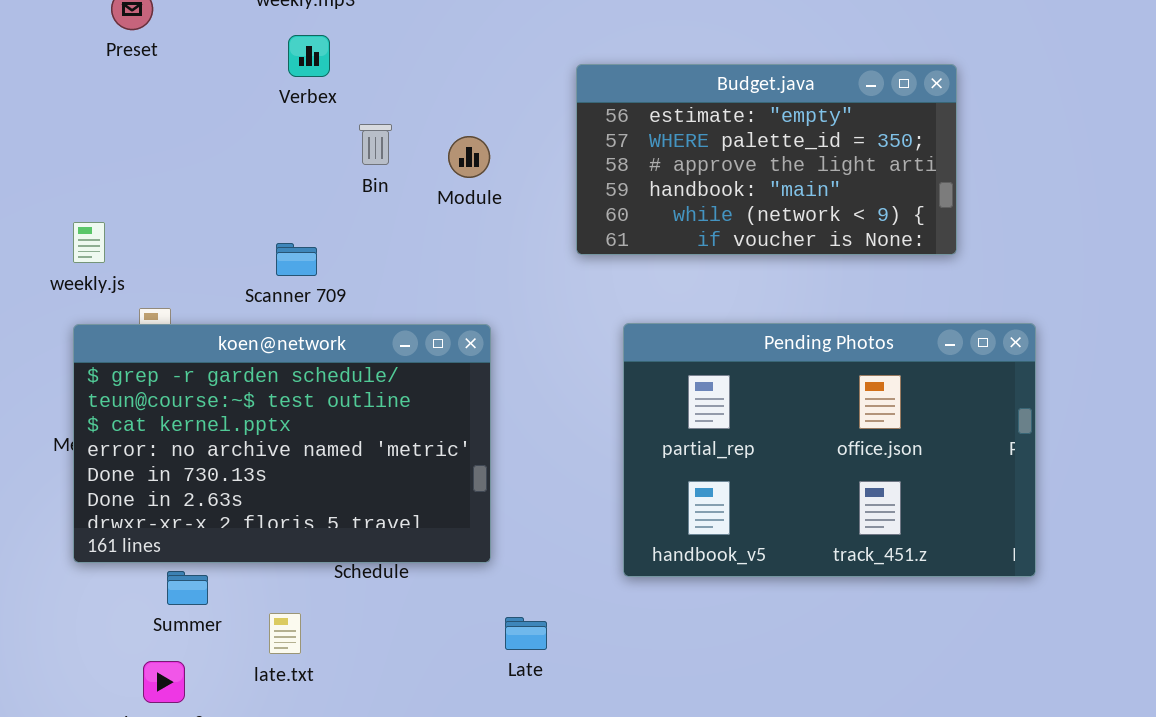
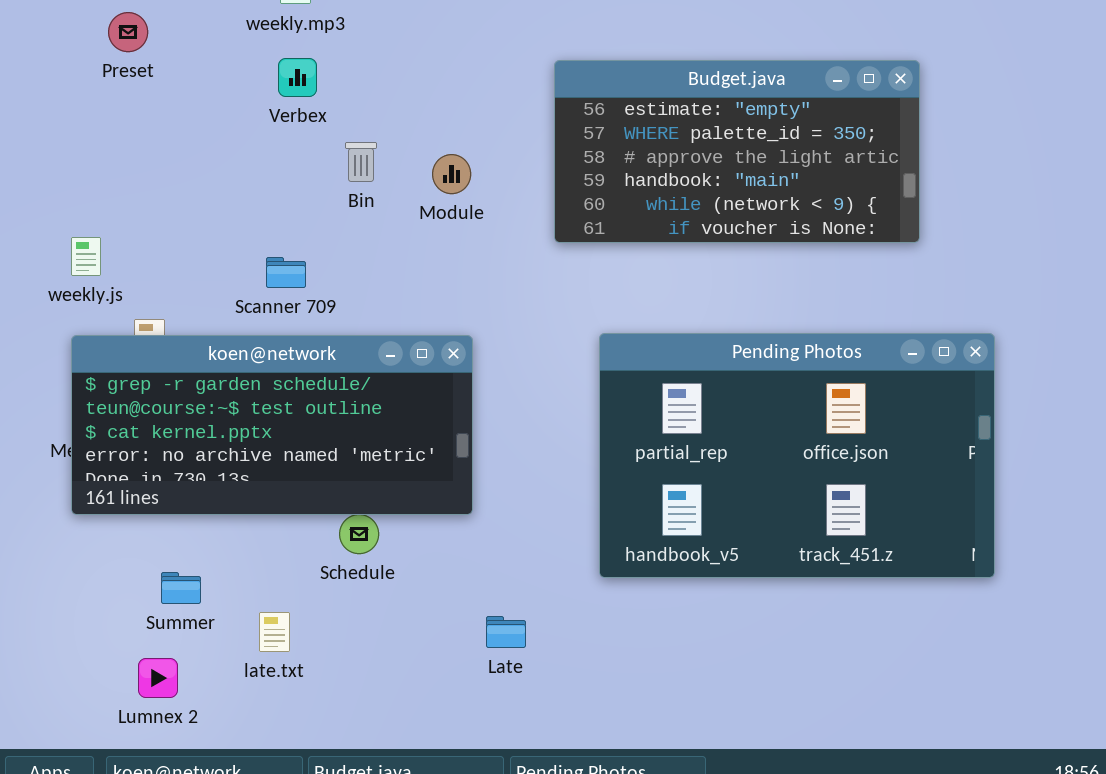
Budget.java: [576,64,957,255] -> [554,60,920,243], moved
koen@network: [73,324,491,563] -> [71,335,473,515], resized

